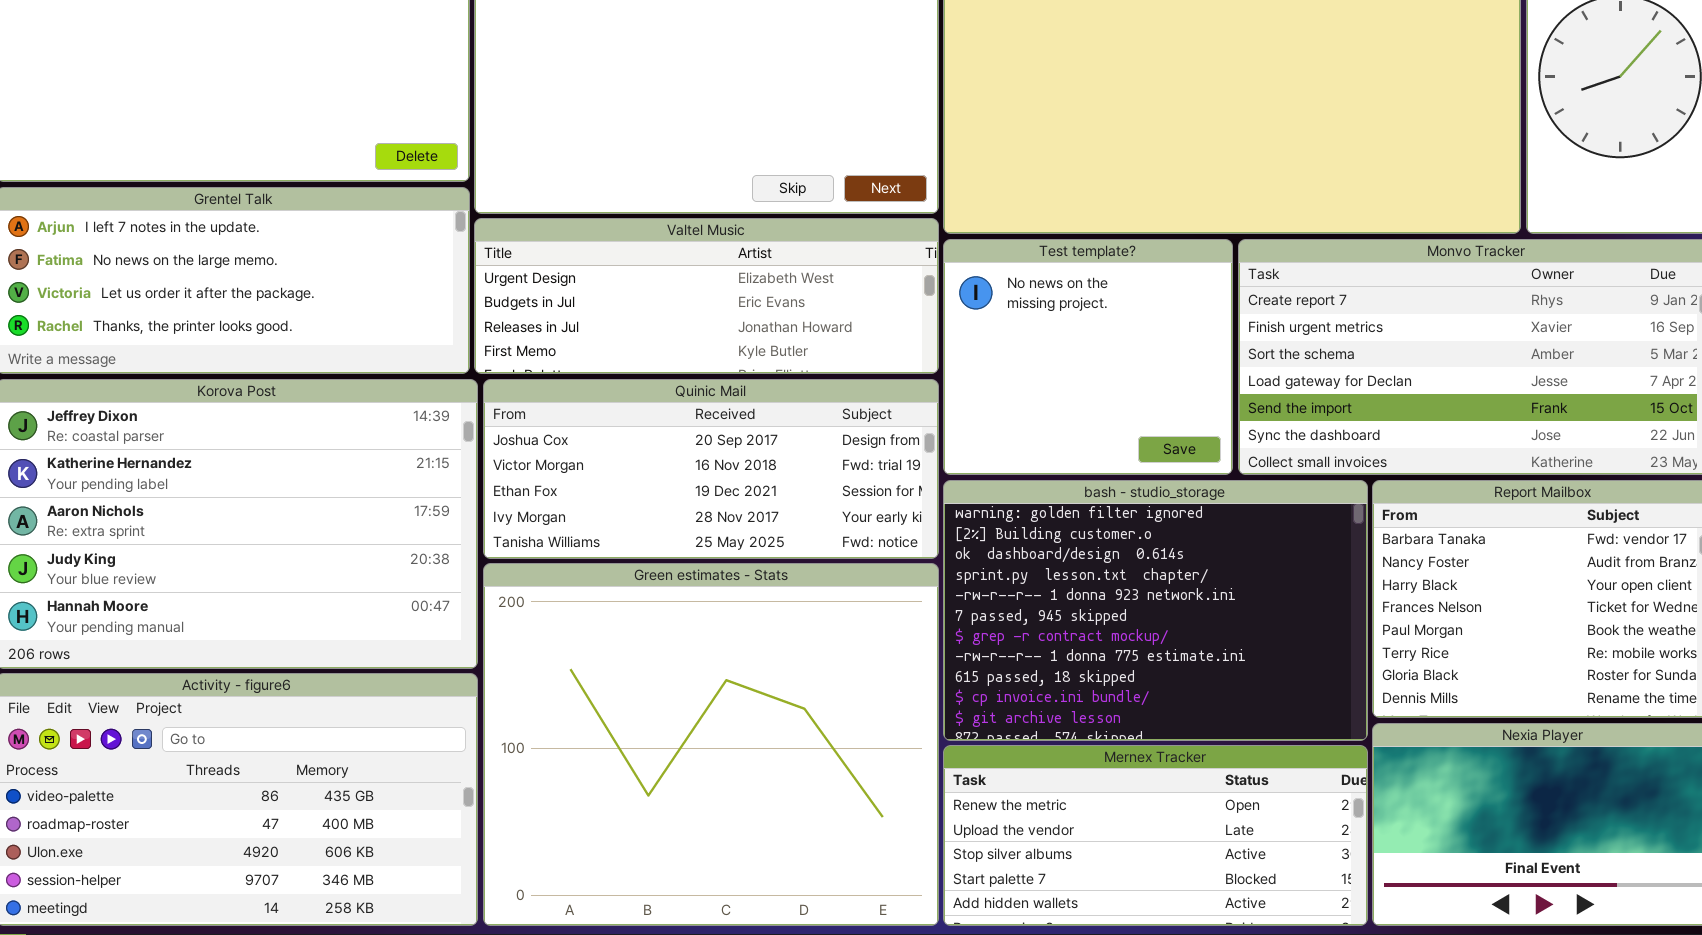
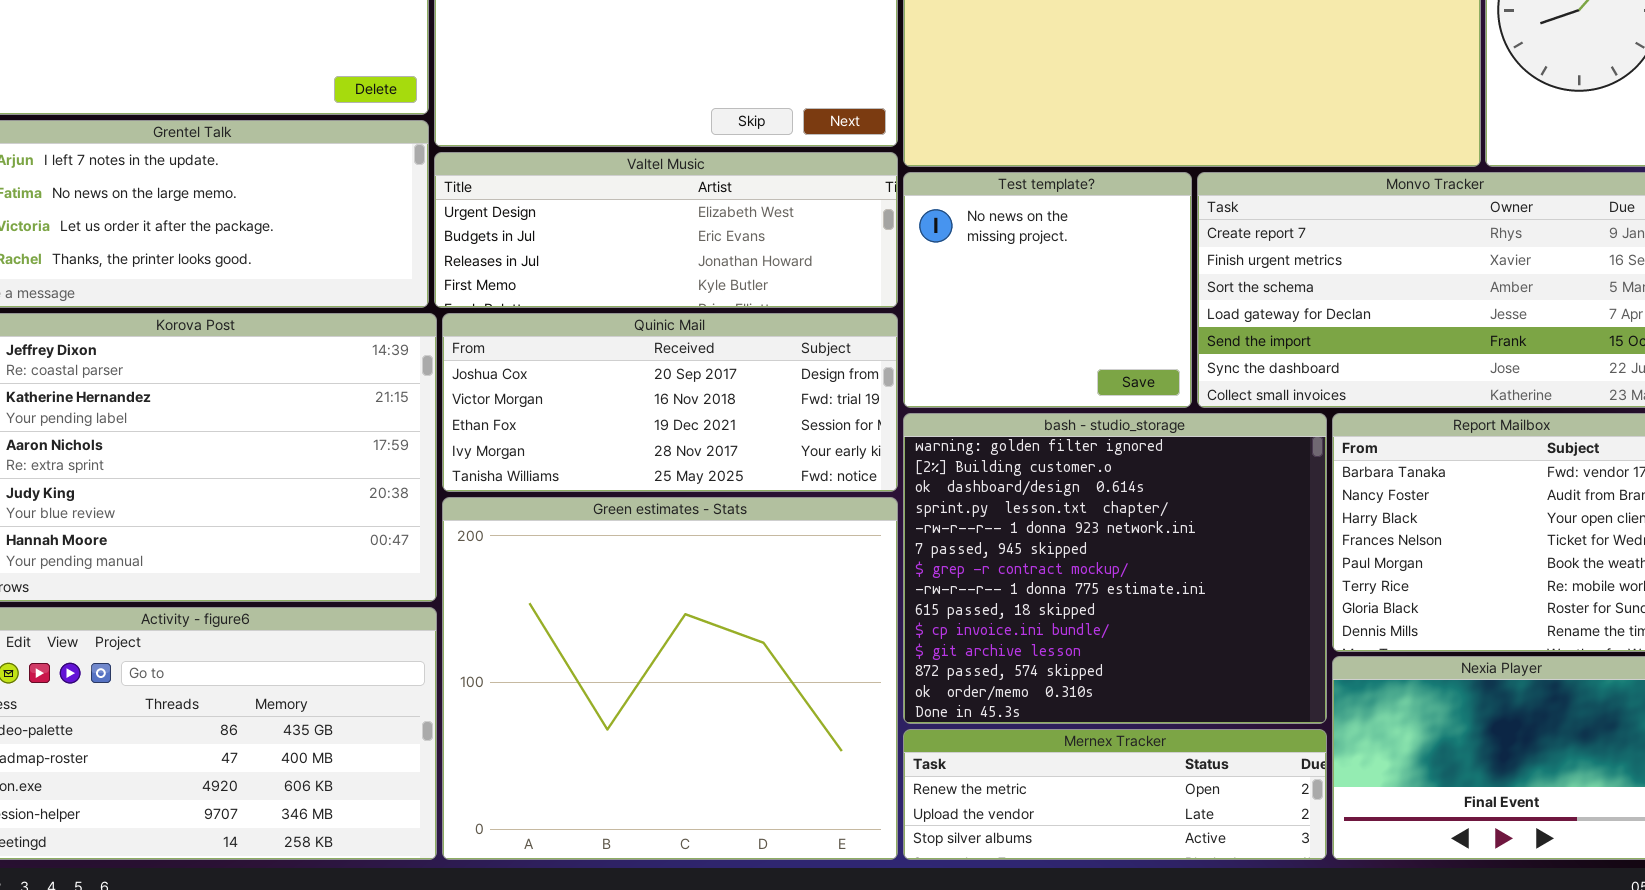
bash - studio_storage: [943,480,1368,741] -> [903,413,1327,724], resized
Mernex Tracker: [943,745,1368,926] -> [903,729,1327,860], resized

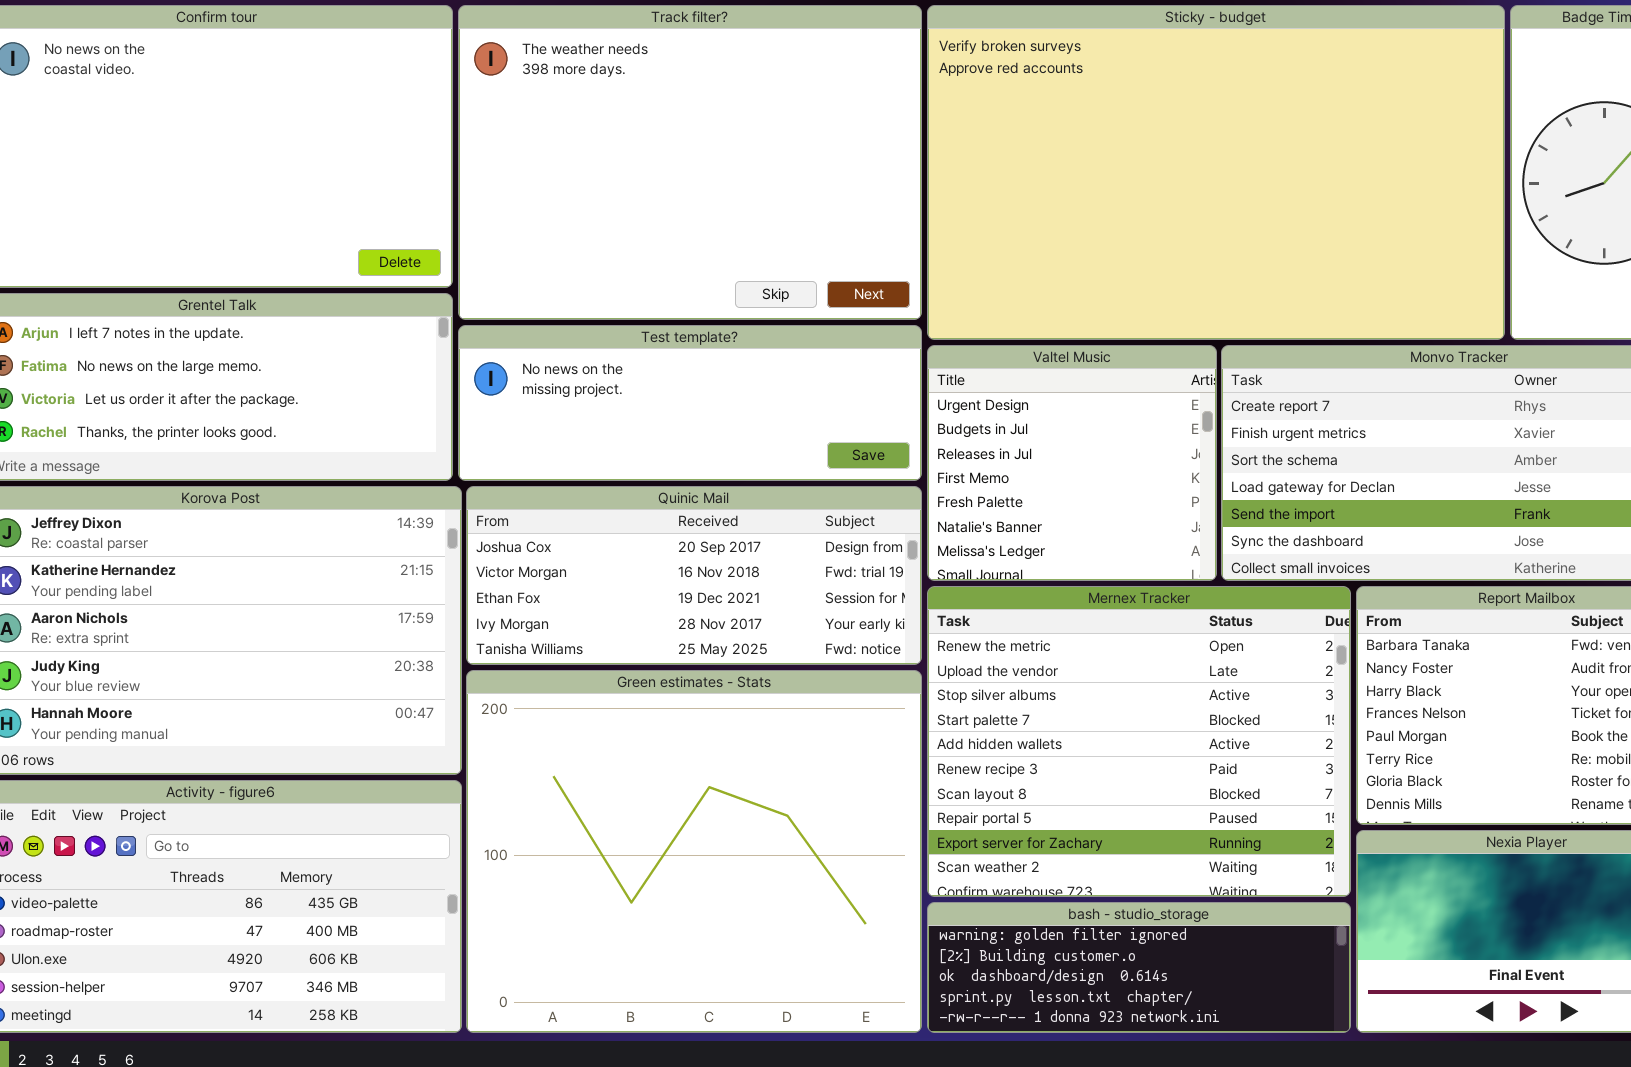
Valtel Music: [434,152,898,308] -> [927,345,1217,581], moved, resized
Test template?: [903,172,1192,408] -> [458,325,922,481], moved, resized
bash - studio_storage: [903,413,1327,724] -> [927,902,1351,1033], moved, resized
Mernex Tracker: [903,729,1327,860] -> [927,586,1351,897], moved, resized

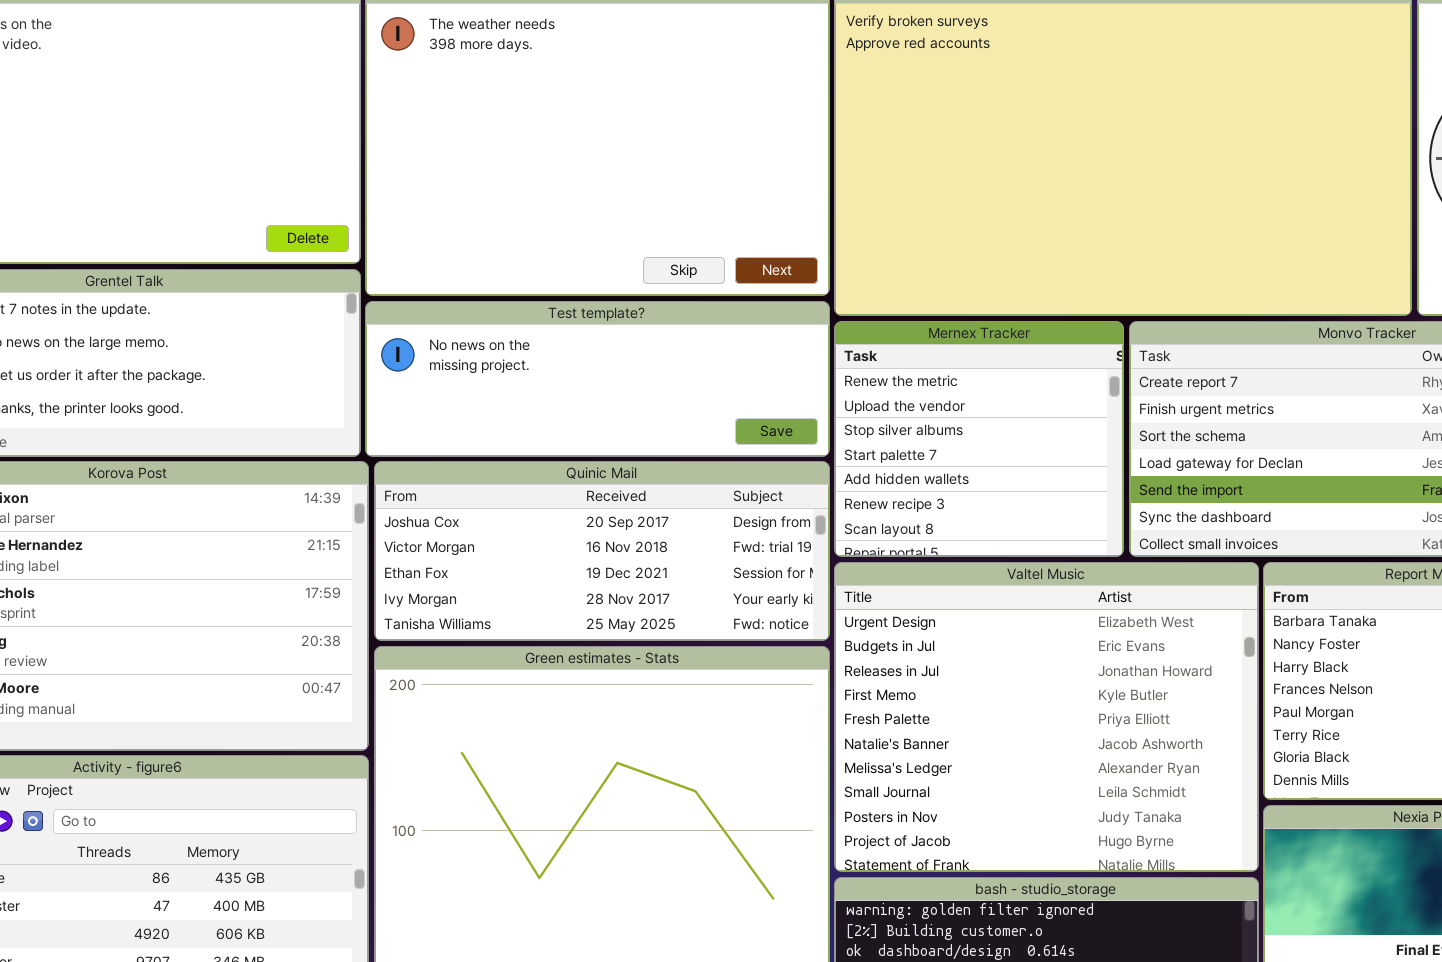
Valtel Music: [927,345,1217,581] -> [834,562,1259,872], moved, resized
Mernex Tracker: [927,586,1351,897] -> [834,321,1124,557], moved, resized

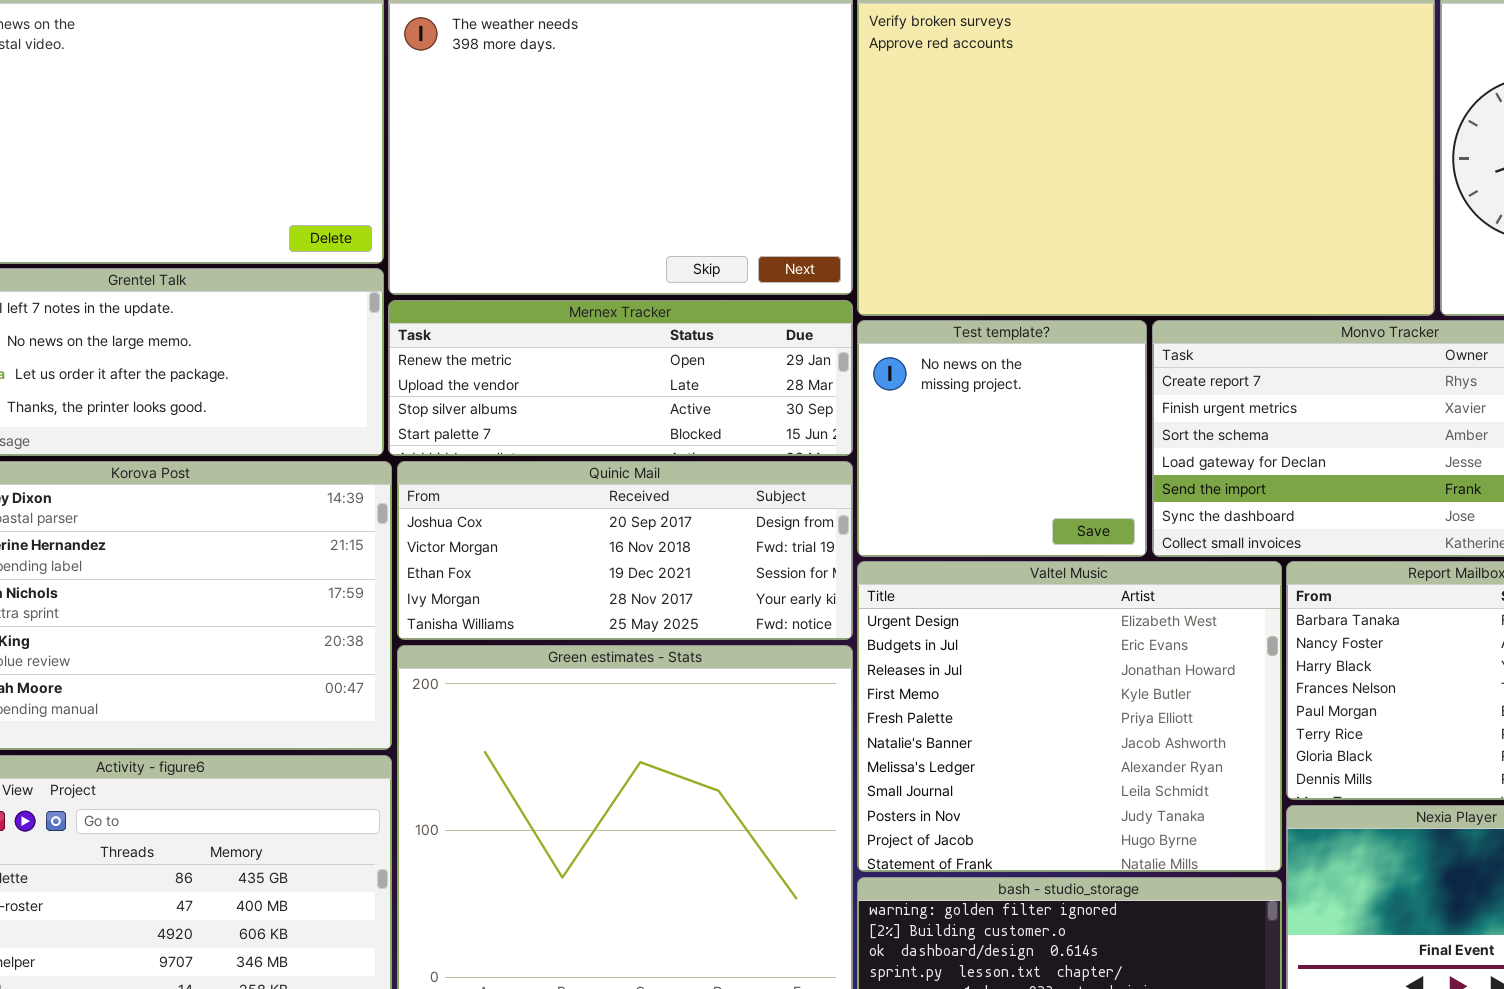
Test template?: [365,301,830,457] -> [857,320,1147,557], moved, resized
Mernex Tracker: [834,321,1124,557] -> [388,300,853,456], moved, resized

